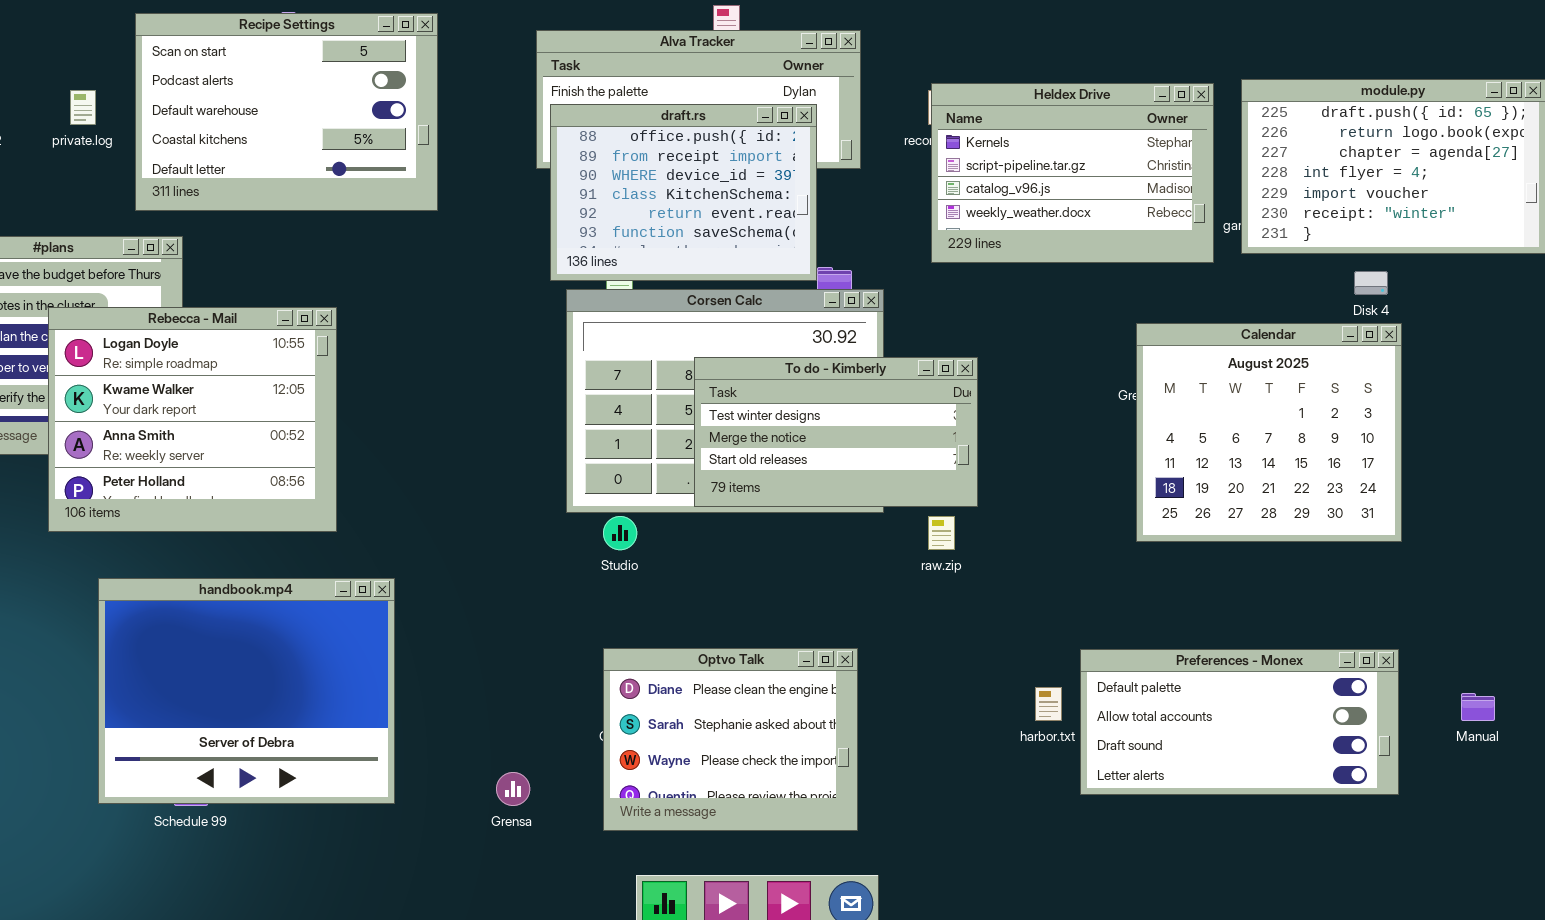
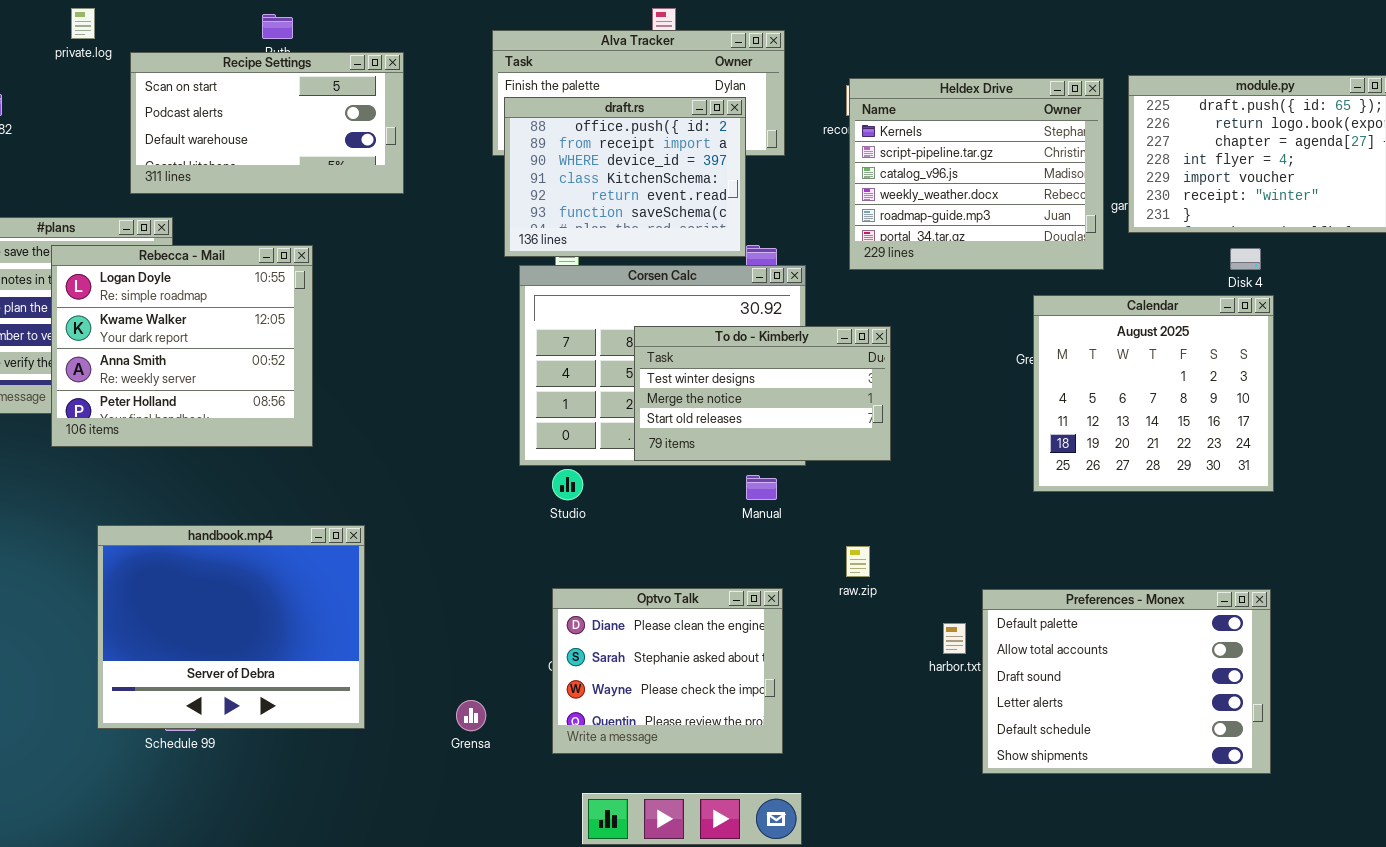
Recipe Settings: [135,13,438,211] -> [130,52,404,194], resized
Heldex Drive: [931,83,1214,263] -> [849,78,1104,270], resized
private.log: [70,90,96,125] -> [71,8,95,39], moved
Rebecca - Mail: [48,307,337,532] -> [51,245,313,447], moved
raw.zip: [928,516,955,550] -> [846,546,870,577], moved
Preferences - Monex: [1080,649,1399,795] -> [982,589,1271,774], resized
Manual: [1461,693,1495,721] -> [746,475,777,500], moved

